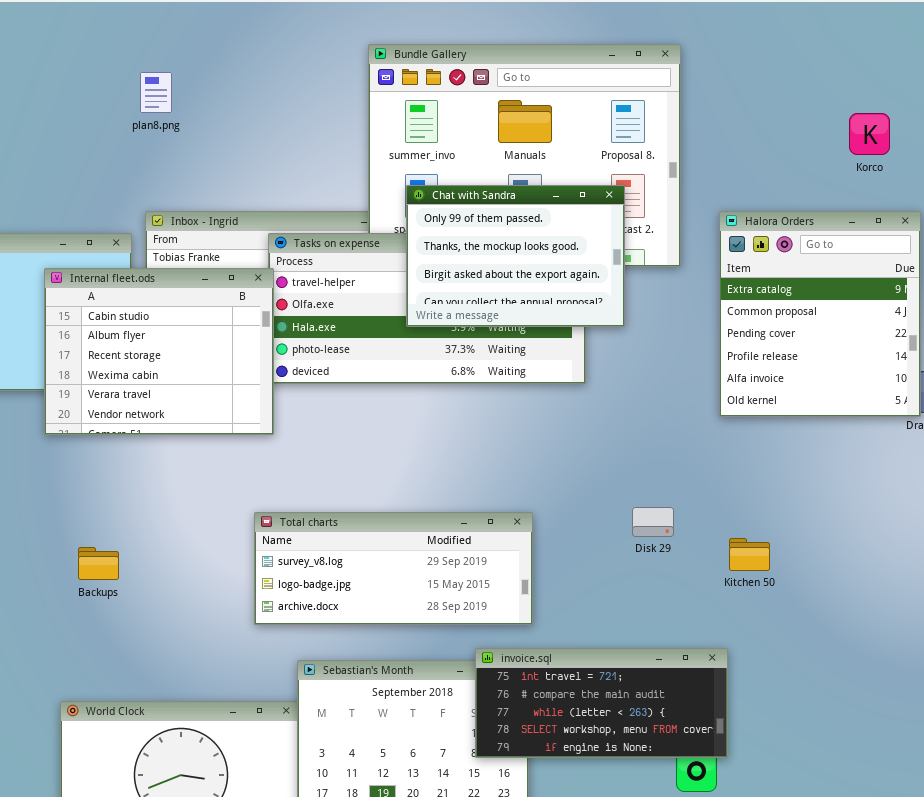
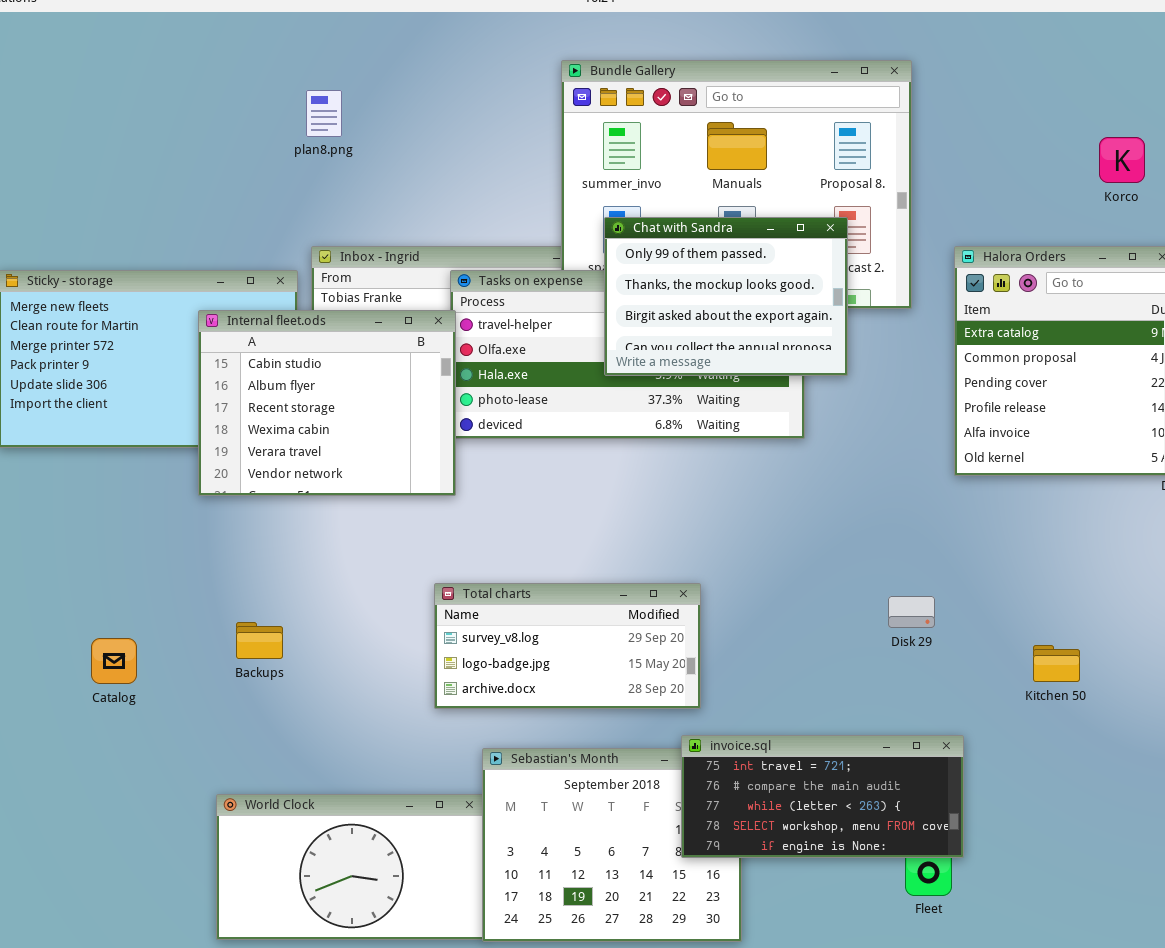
Disk 29: [632,507,674,537] -> [888,596,935,628], moved
Total charts: [254,512,533,625] -> [434,583,701,709], resized
Kitchen 50: [729,538,770,571] -> [1033,645,1080,682], moved

